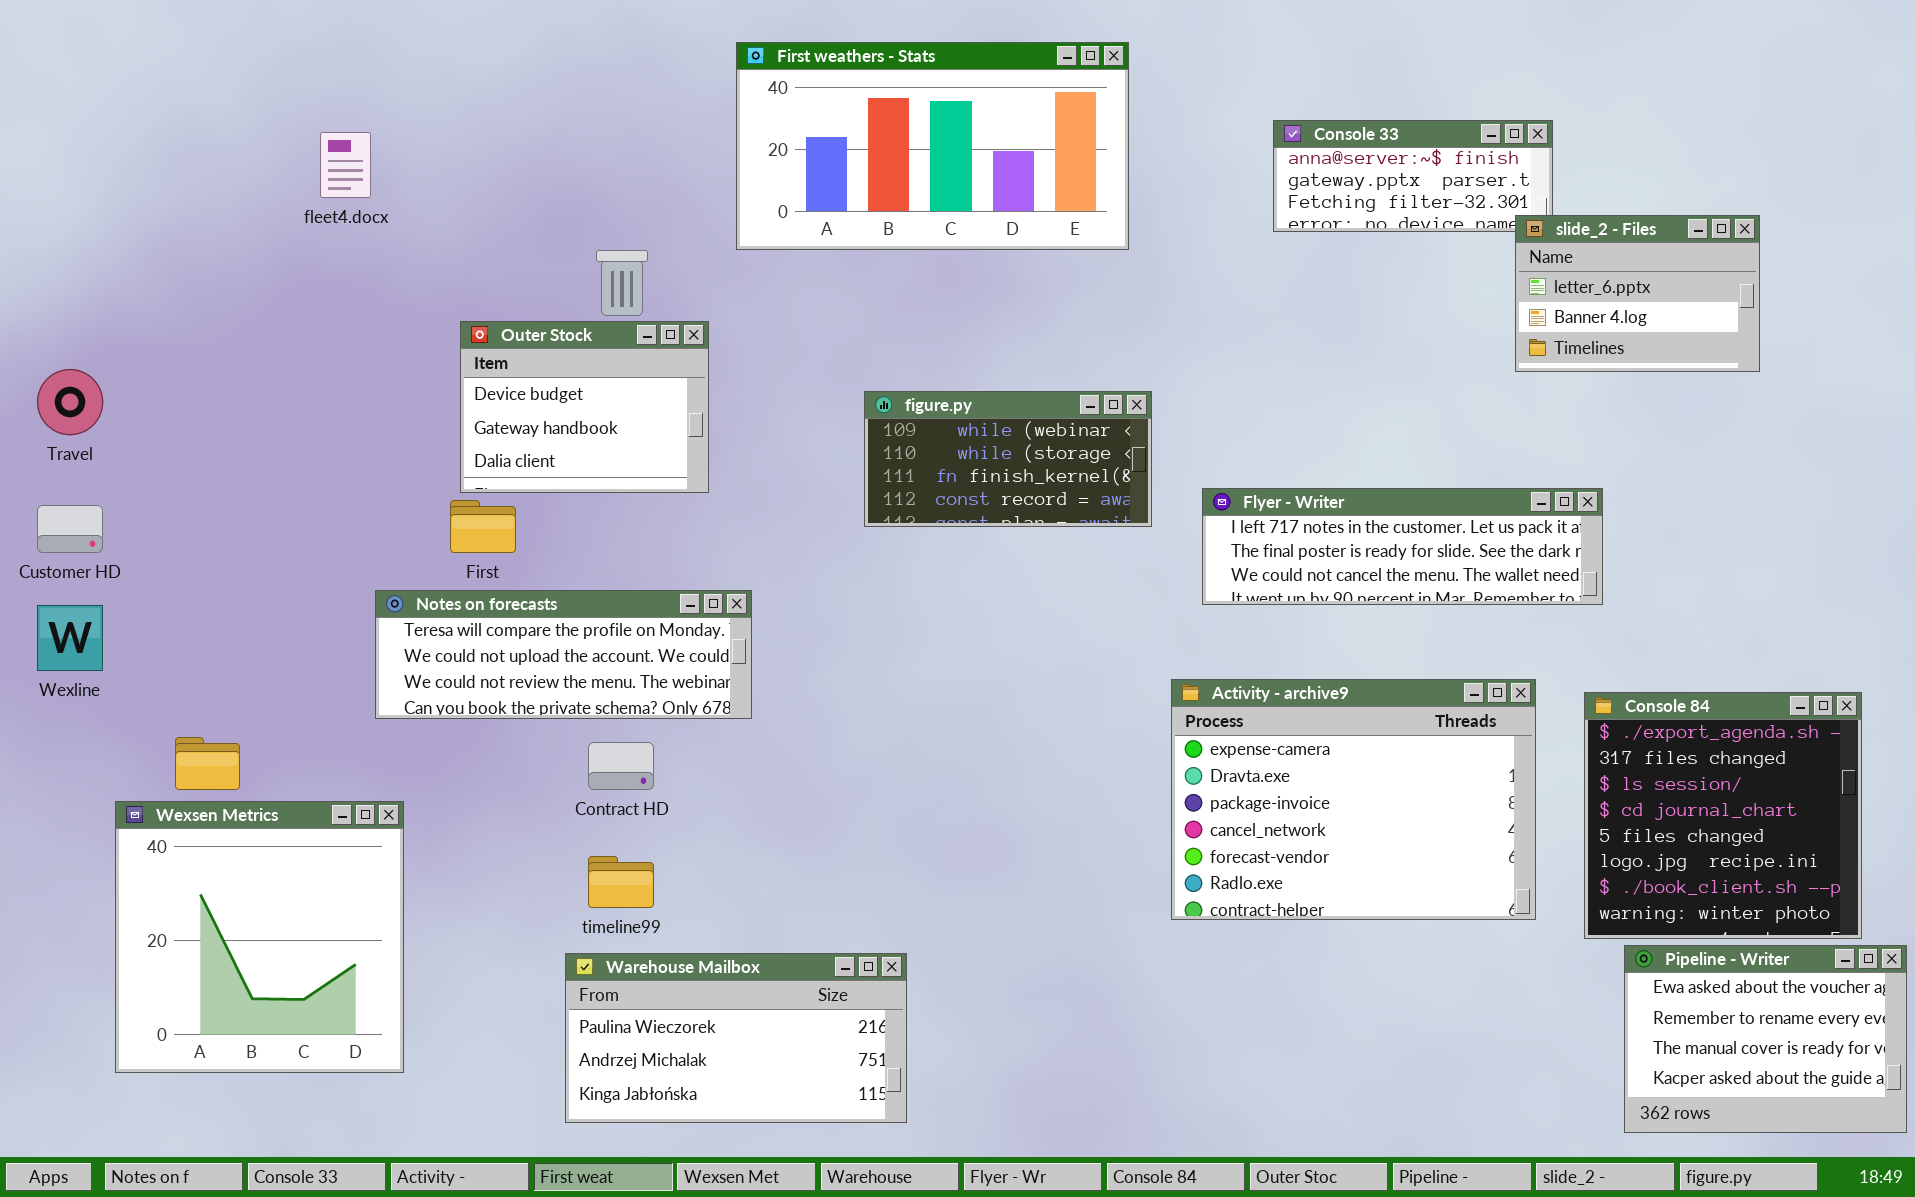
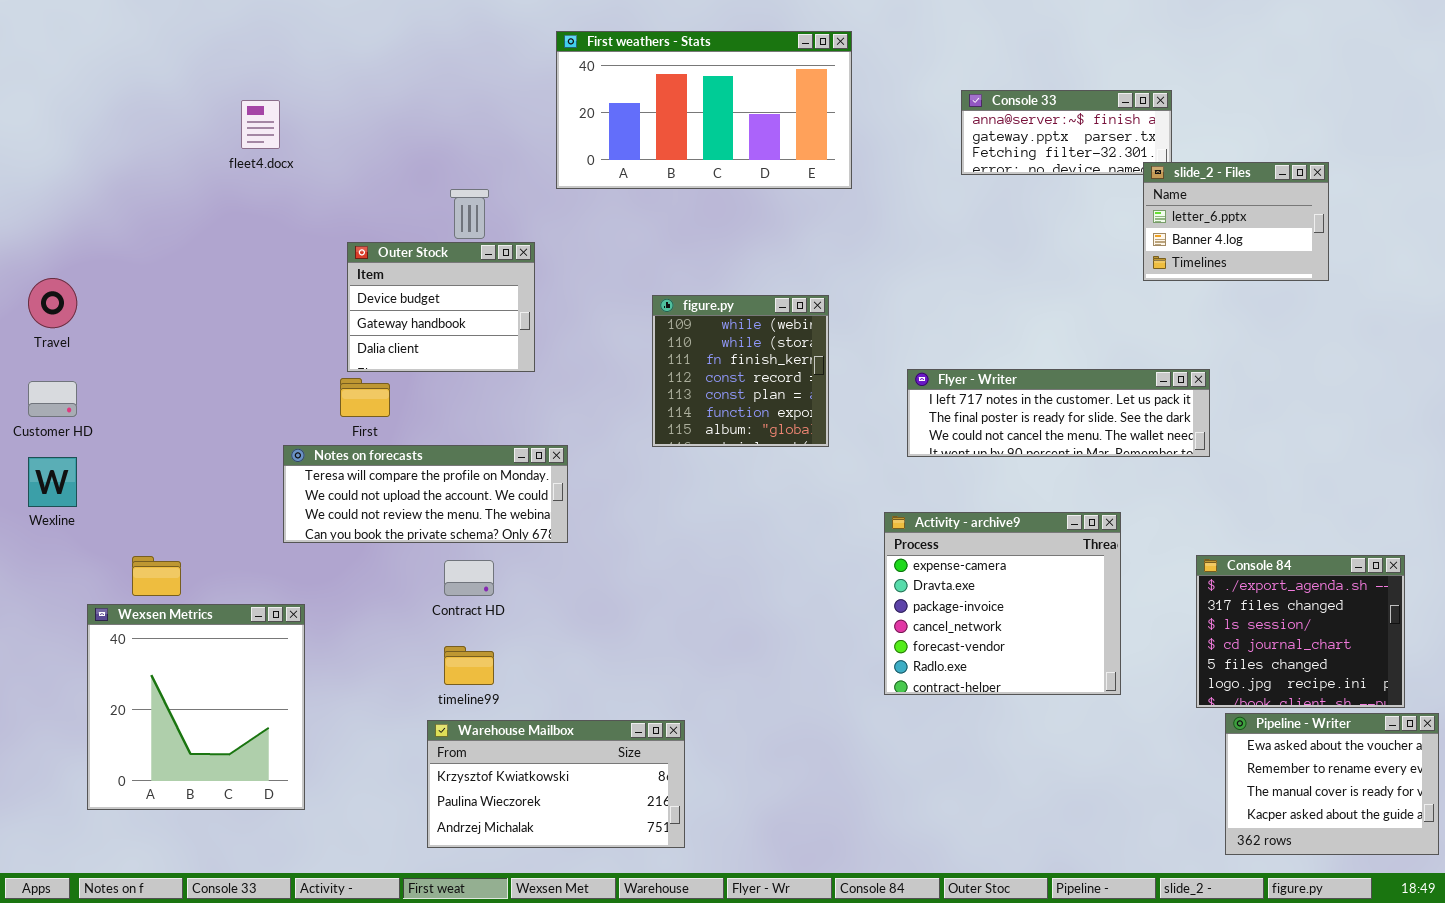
figure.py: [864,391,1152,527] -> [652,295,829,447], resized
Activity - archive9: [1171,679,1536,920] -> [884,512,1121,695], resized
Console 84: [1584,692,1862,939] -> [1196,555,1405,708], resized
Warehouse Mailbox: [565,953,907,1123] -> [427,720,685,848], scrolled up 1 row

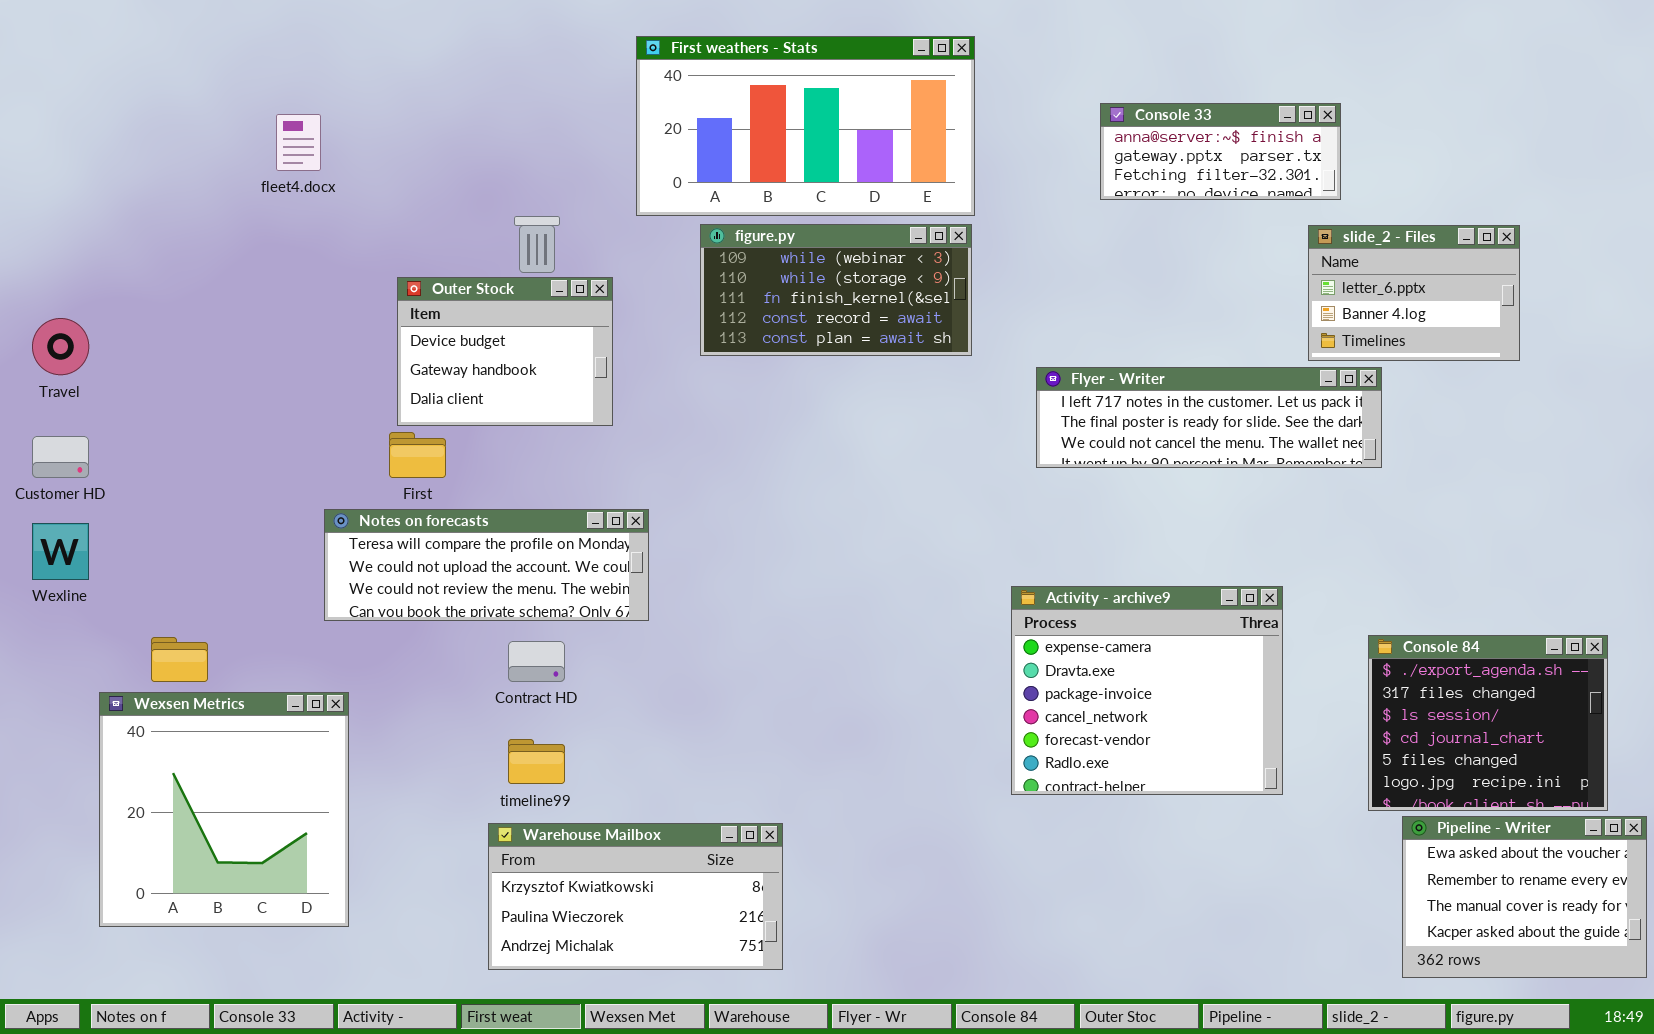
slide_2 - Files: [1143,162,1329,281] -> [1308,225,1520,361], moved
figure.py: [652,295,829,447] -> [700,224,972,356], moved, resized
Flyer - Writer: [907,369,1210,457] -> [1036,367,1382,468], moved

